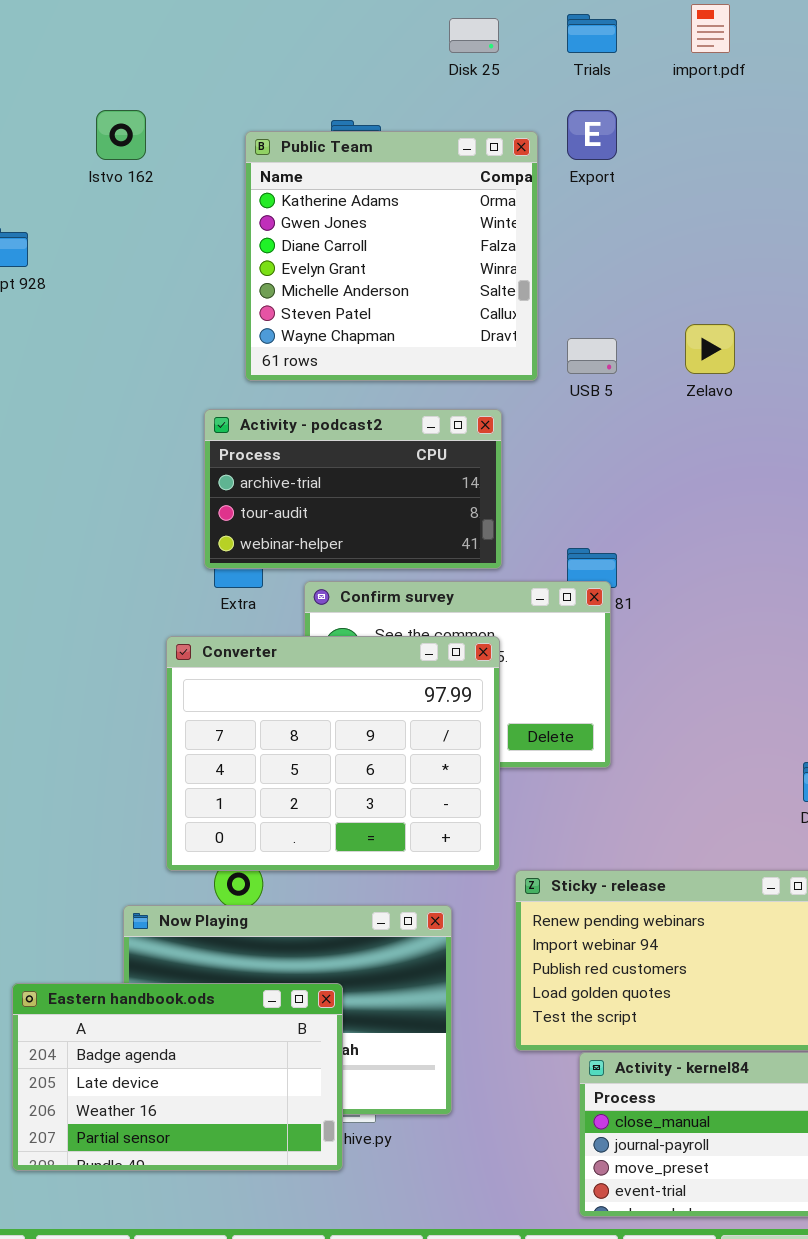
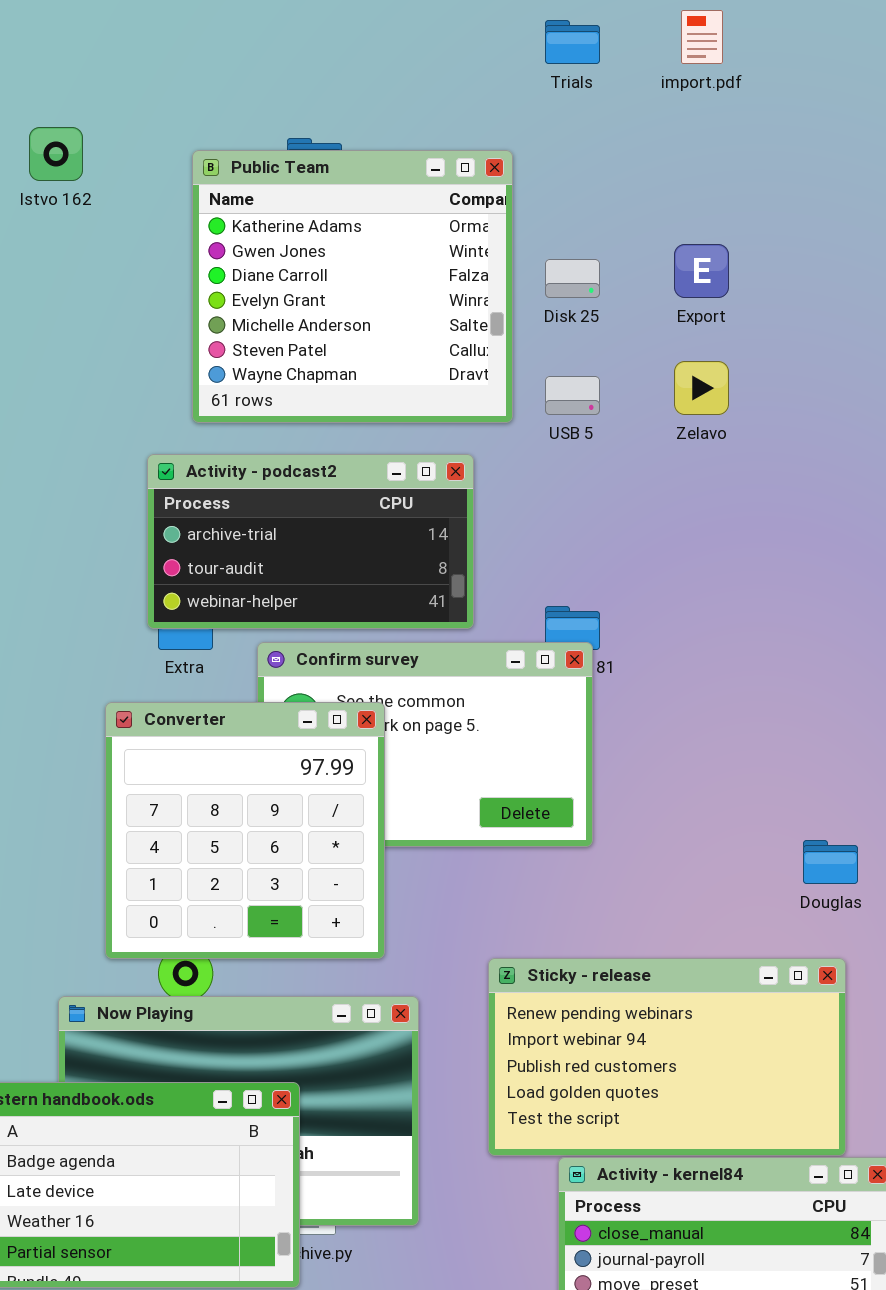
Disk 25: [449,18,499,53] -> [545,259,600,298], moved
Export: [567,110,617,160] -> [674,244,729,298], moved
Converter: [166,636,500,871] -> [105,702,385,959], resized

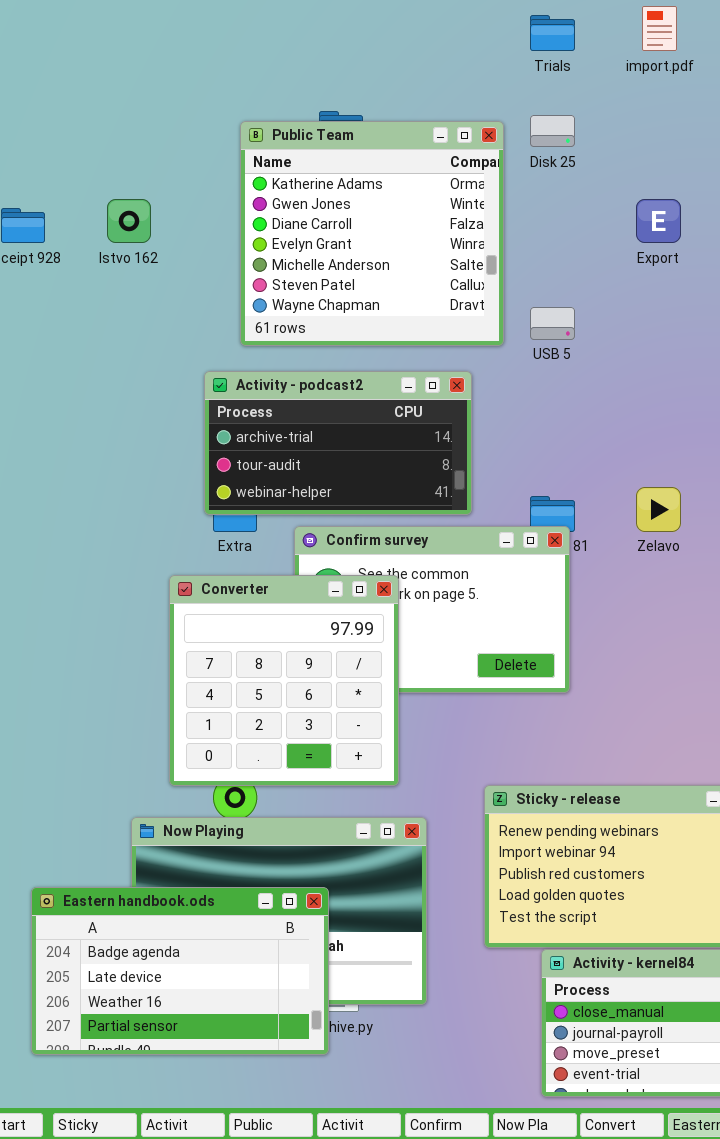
Istvo 162: [29,127,83,181] -> [107,199,151,243], moved
Disk 25: [545,259,600,298] -> [530,115,575,147], moved
Zelavo: [674,361,729,415] -> [636,487,681,532], moved

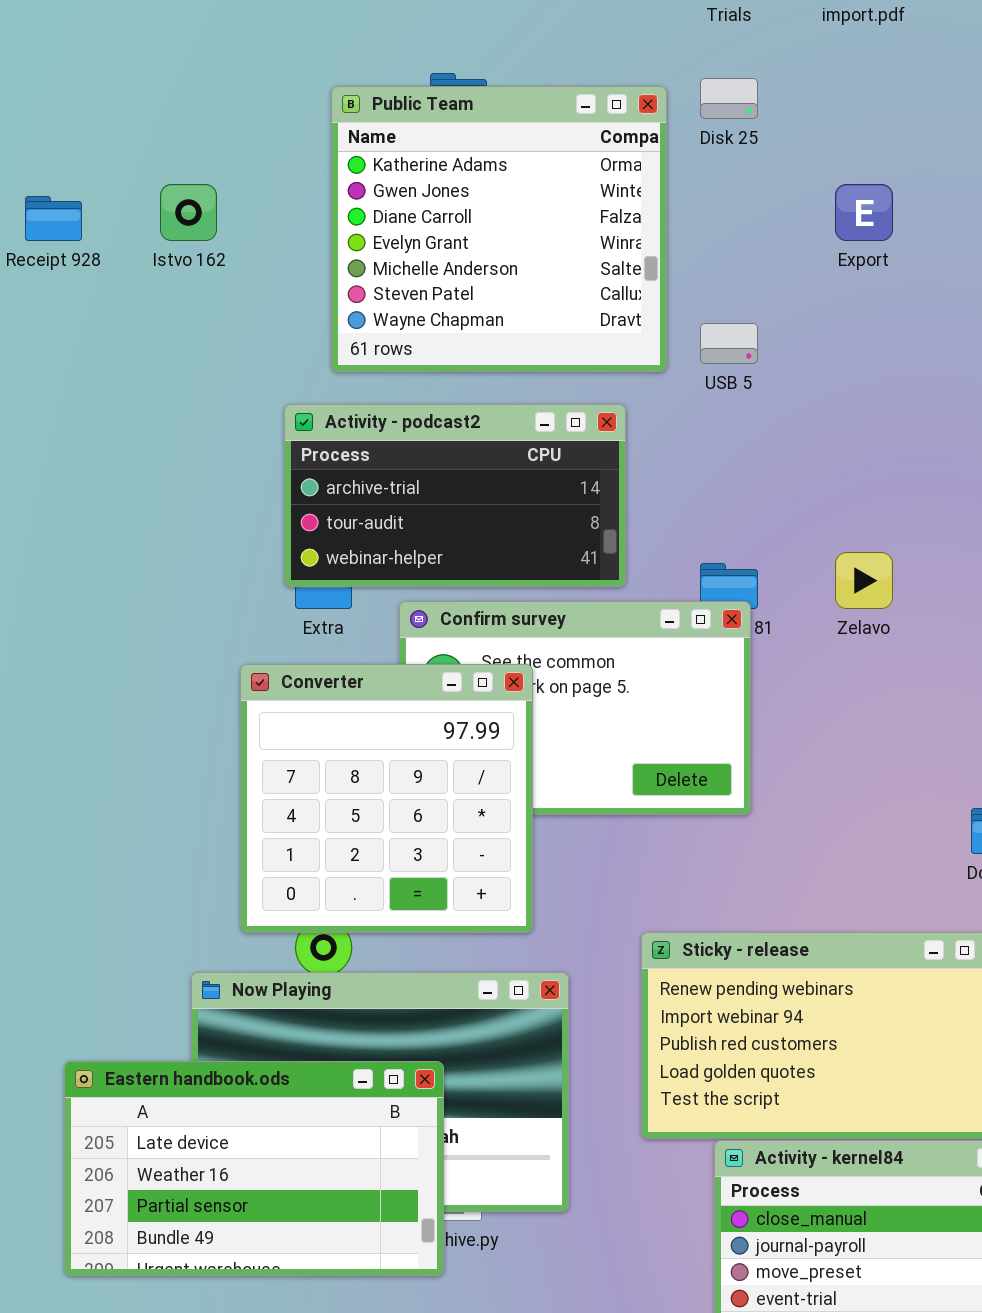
Eastern handbook.ods: [31,887,329,1055] -> [64,1061,444,1276], scrolled down 1 row

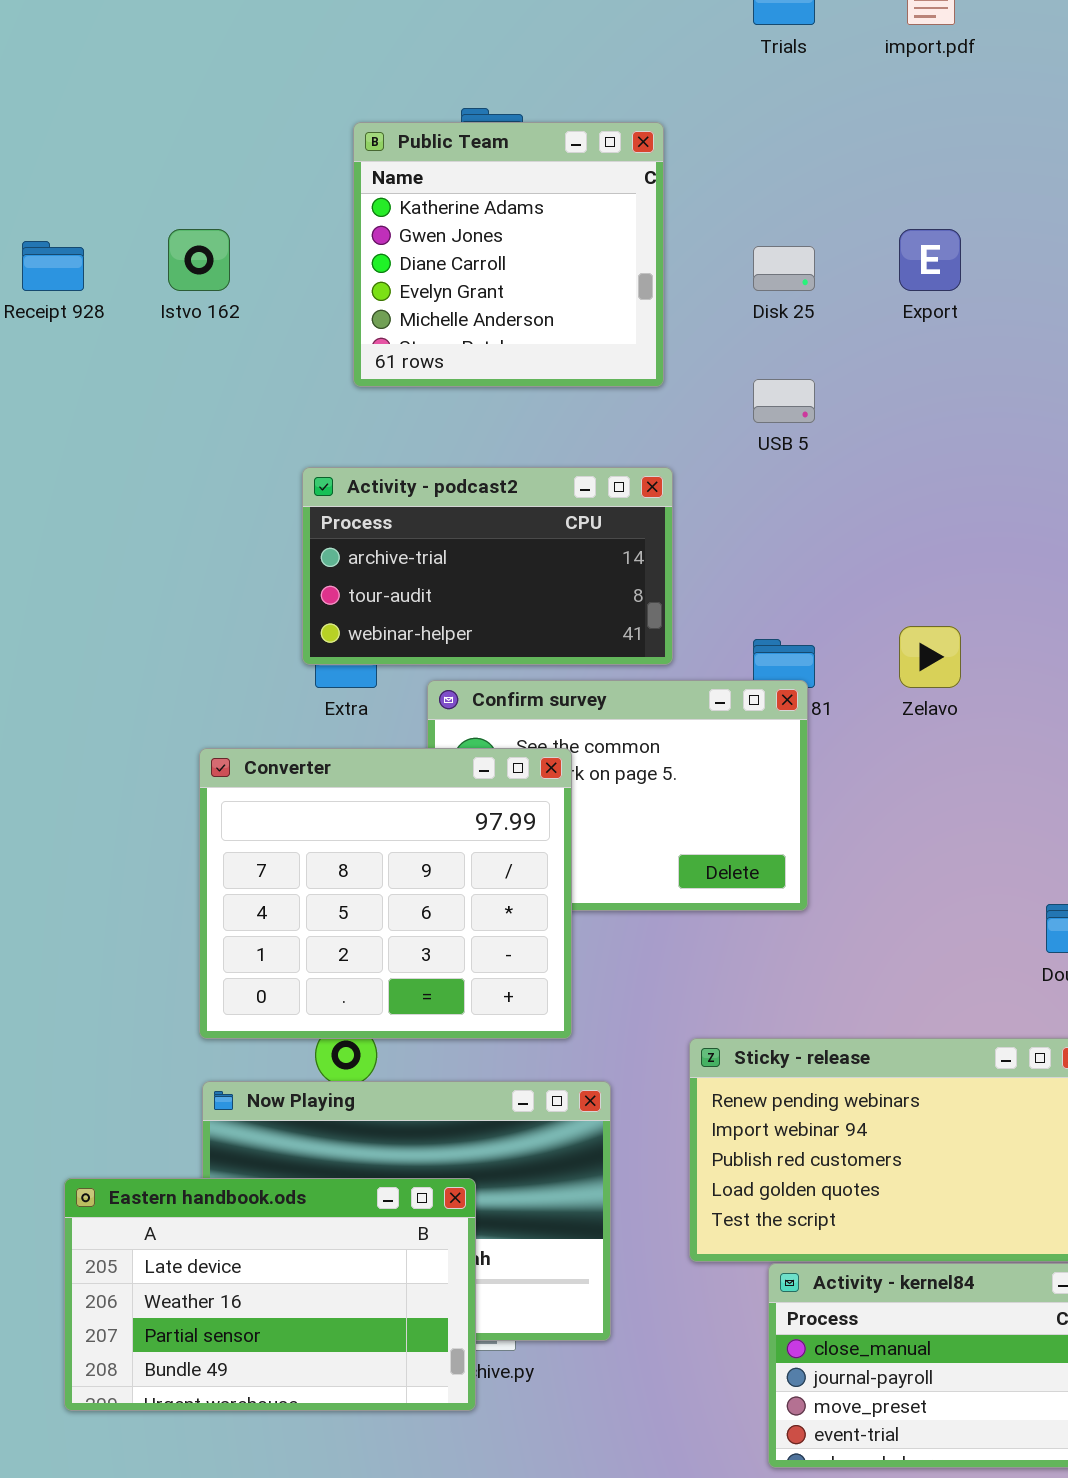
Disk 25: [700,78,758,119] -> [753,246,815,291], moved
Public Team: [331,86,667,372] -> [353,122,664,387], resized
Converter: [240,664,533,933] -> [199,748,572,1039], resized

